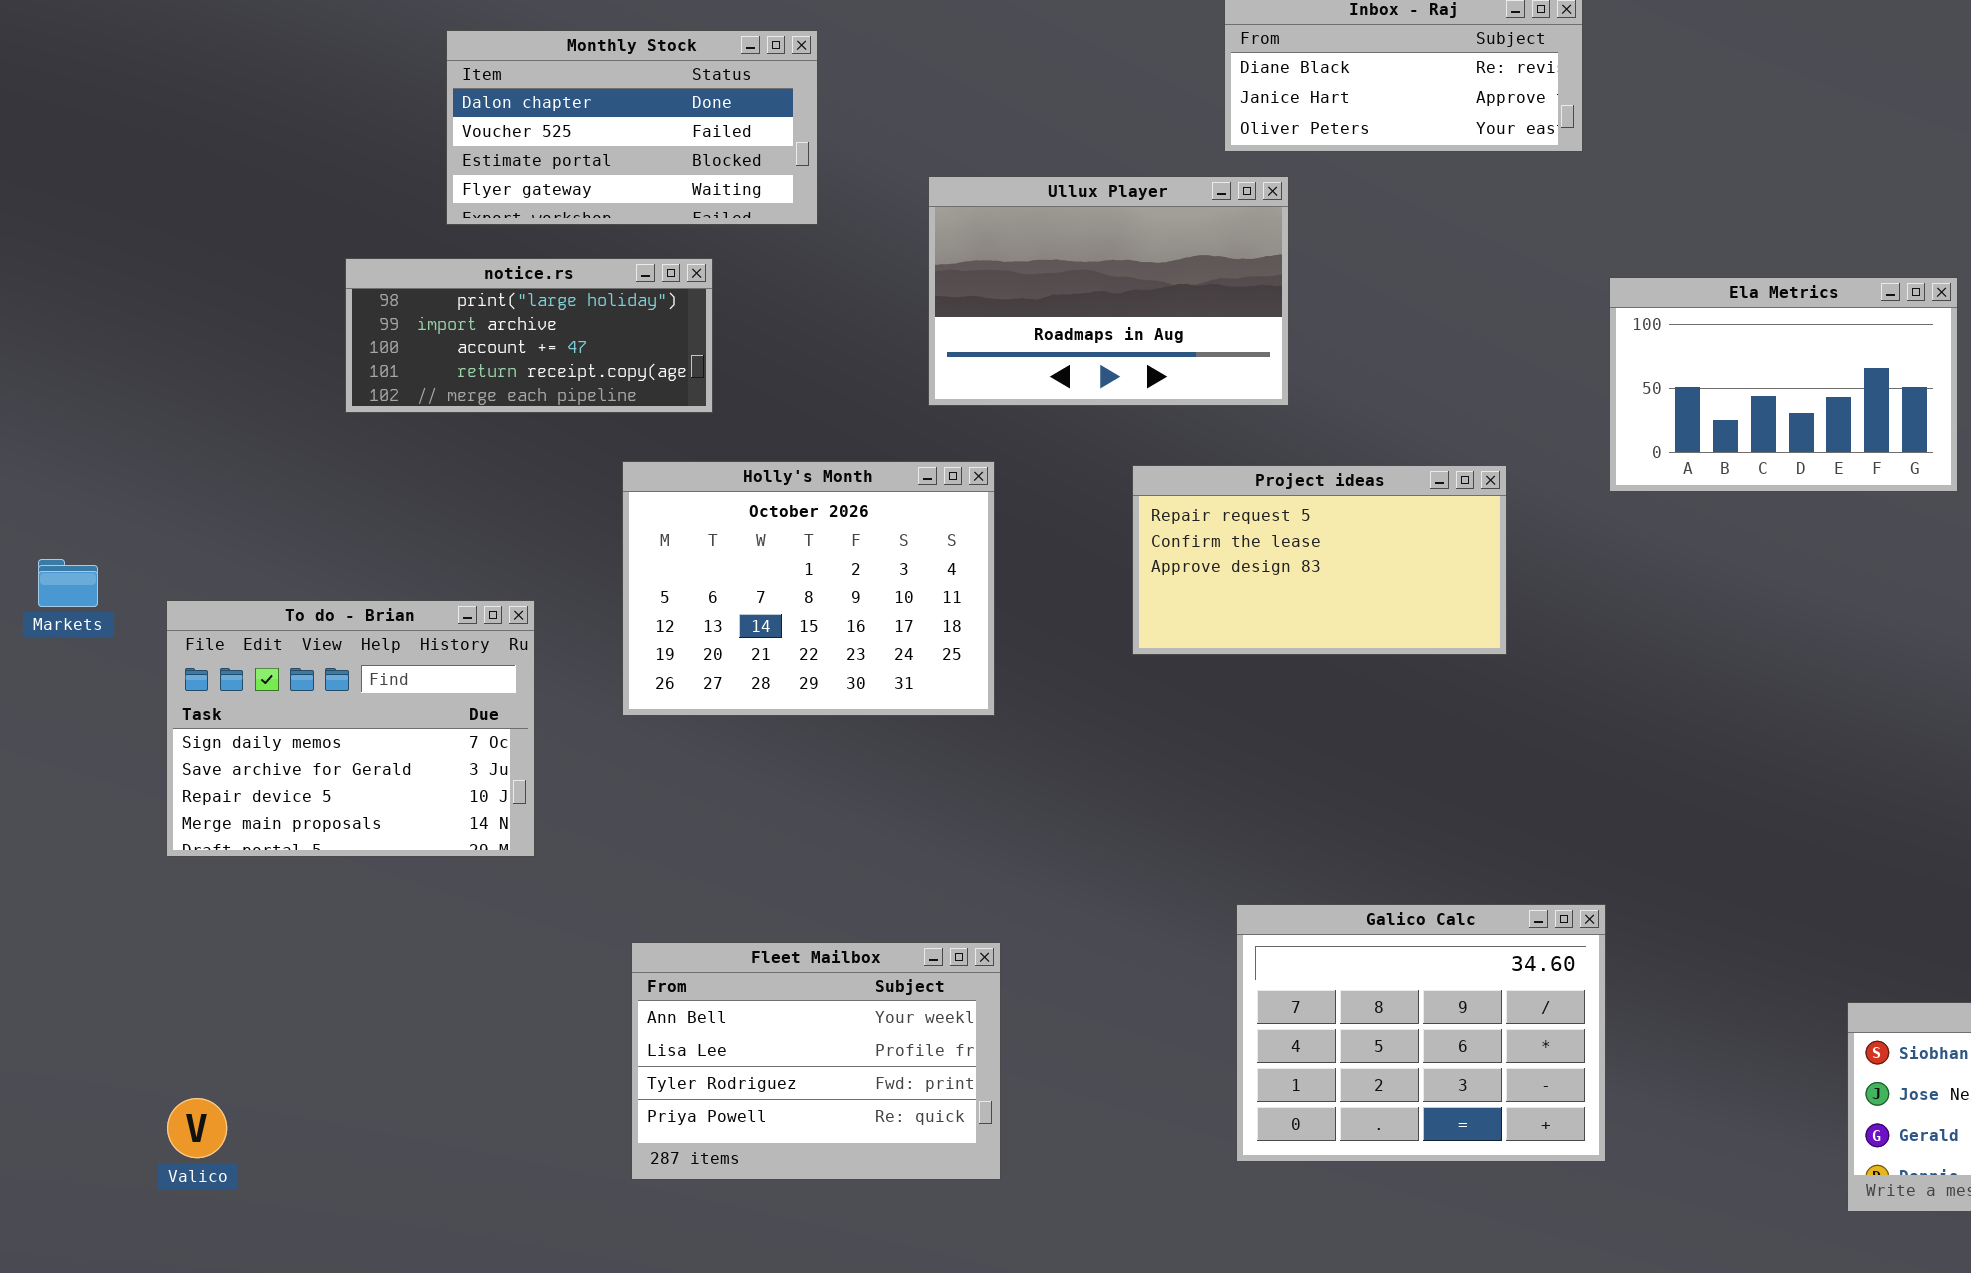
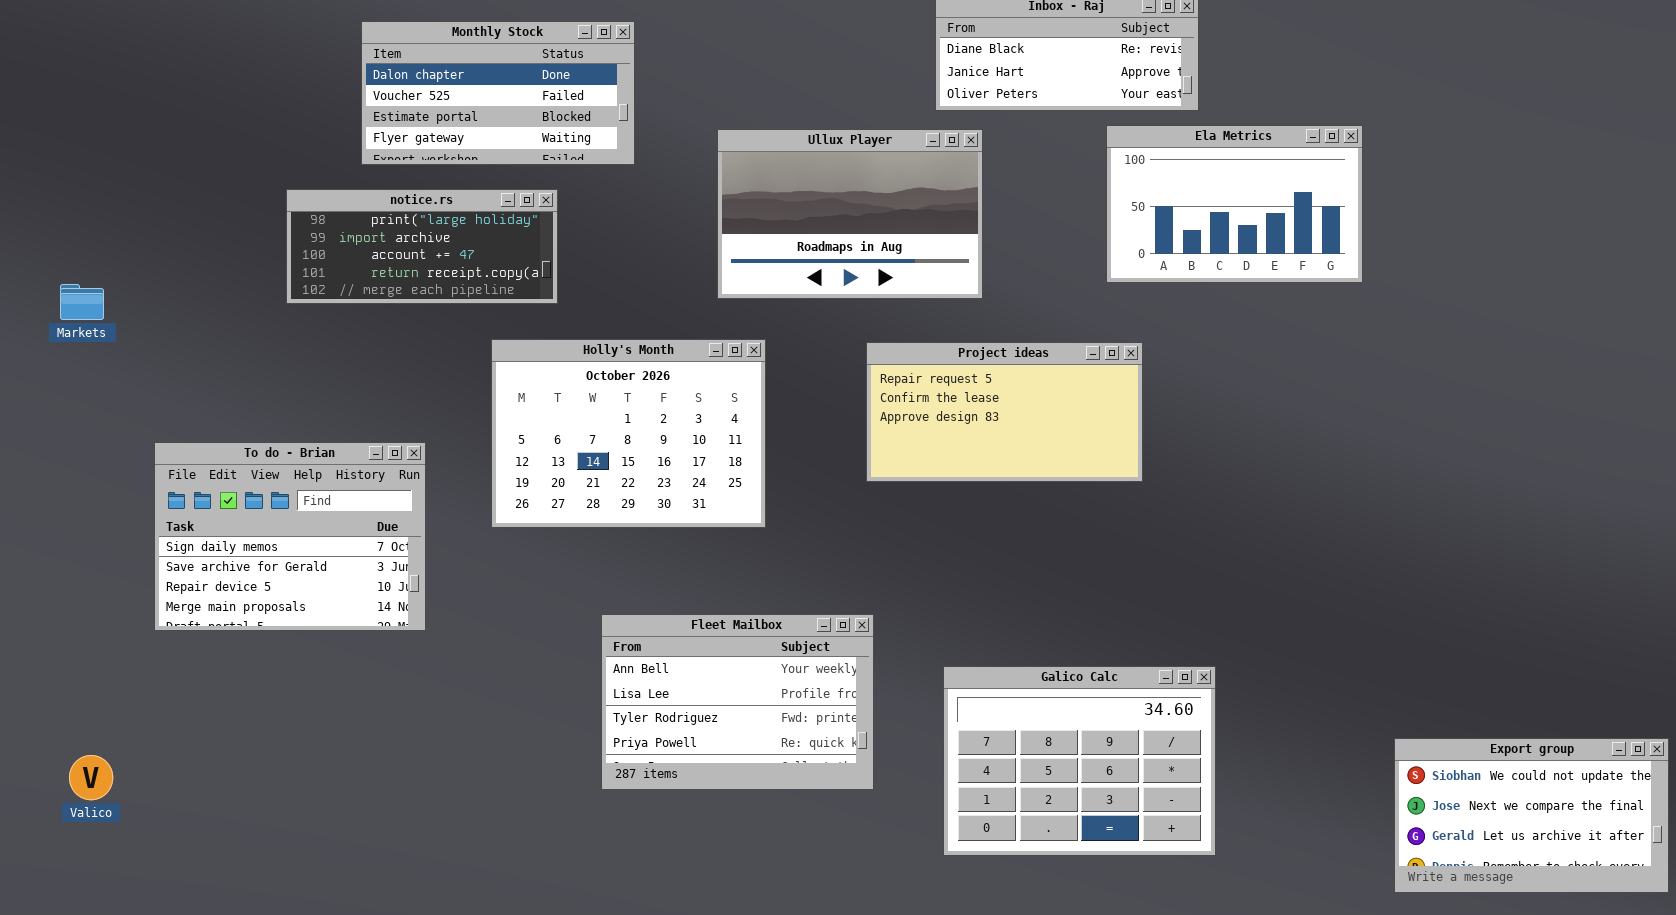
Ela Metrics: [1609,277,1958,492] -> [1106,125,1363,283], moved
Markets: [38,559,98,607] -> [60,284,104,320], moved
Fleet Mailbox: [631,942,1001,1180] -> [601,614,874,790], moved
Valico: [167,1098,227,1158] -> [69,755,113,800], moved

